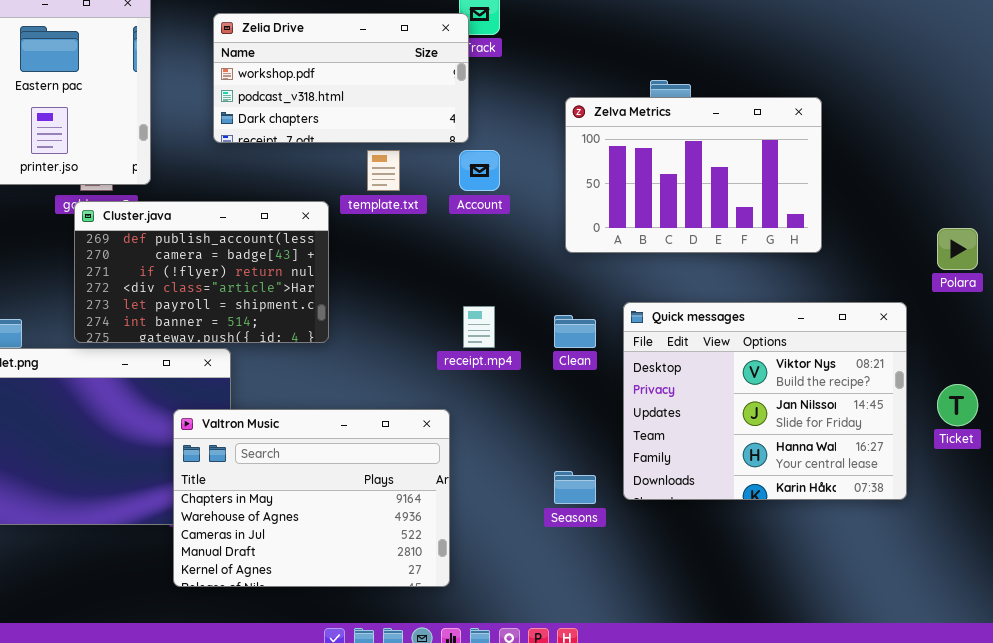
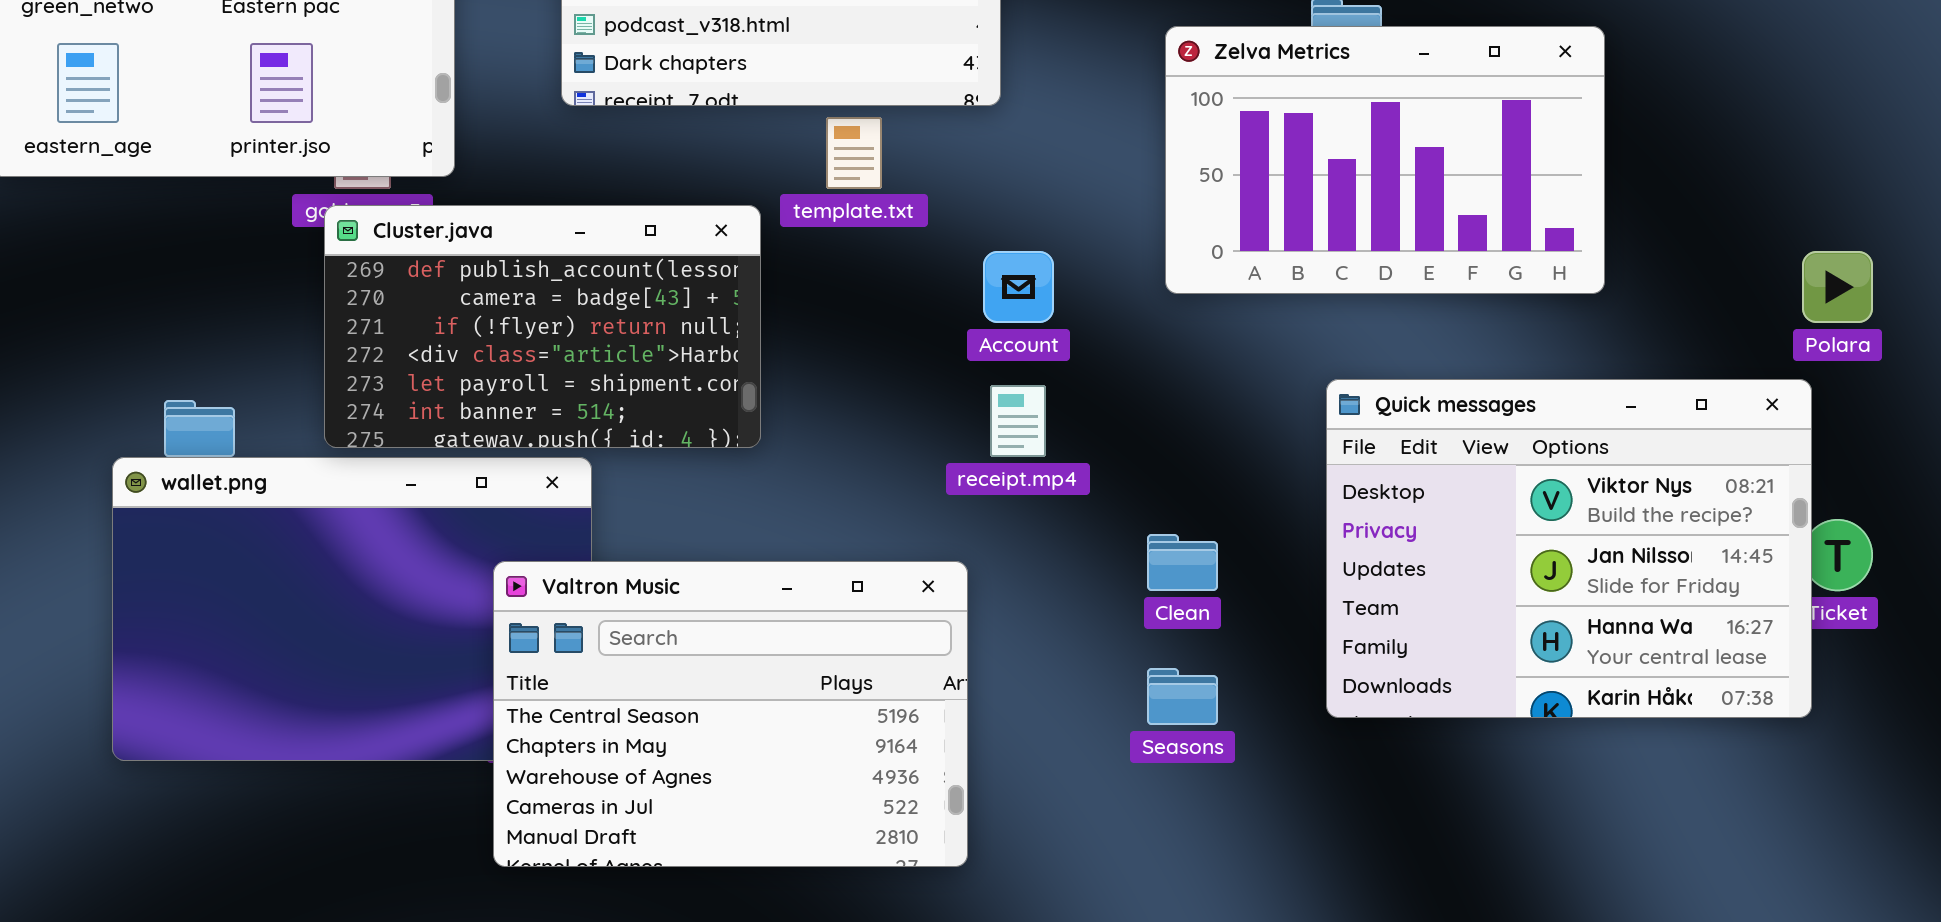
Account: [459,150,500,191] -> [983,251,1054,323], moved
Quick messages: [623,302,907,500] -> [1326,379,1812,718], moved
Clean: [554,315,596,348] -> [1147,534,1218,591], moved
Valtron Music: [173,409,450,587] -> [493,561,968,867], scrolled up 1 row

